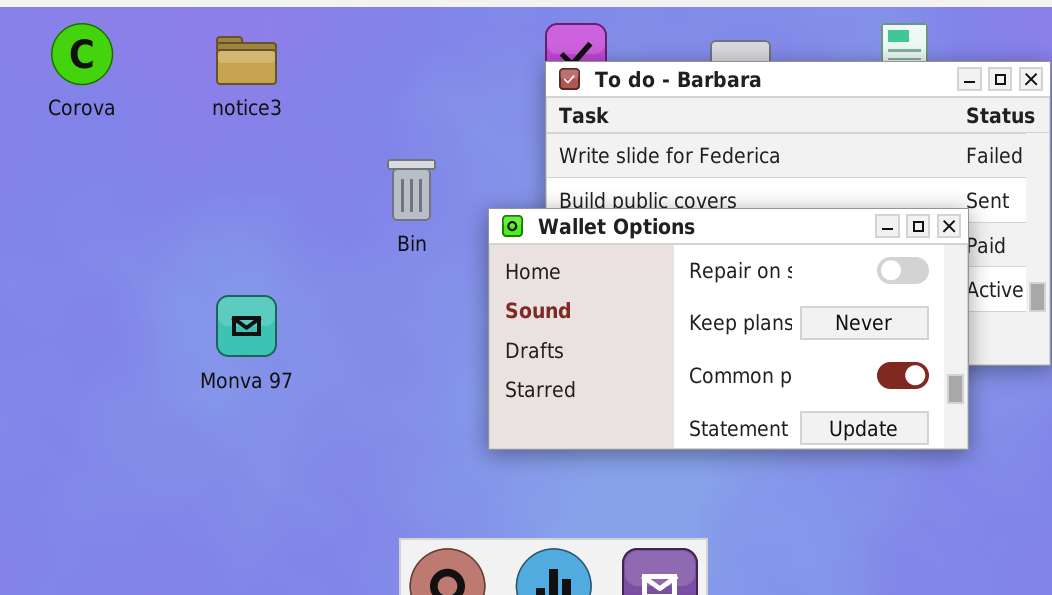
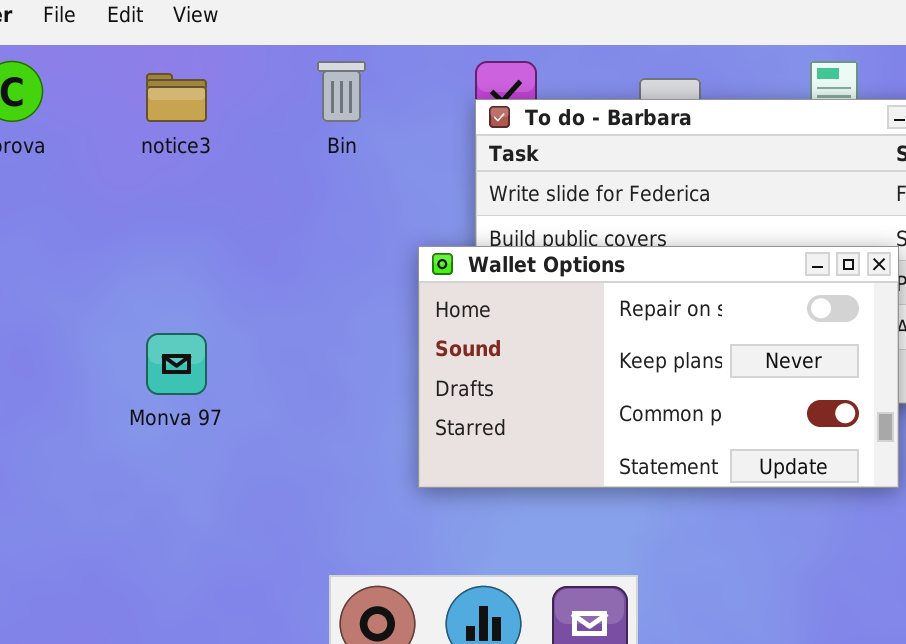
Bin: [387,159,436,221] -> [317,61,366,122], moved

